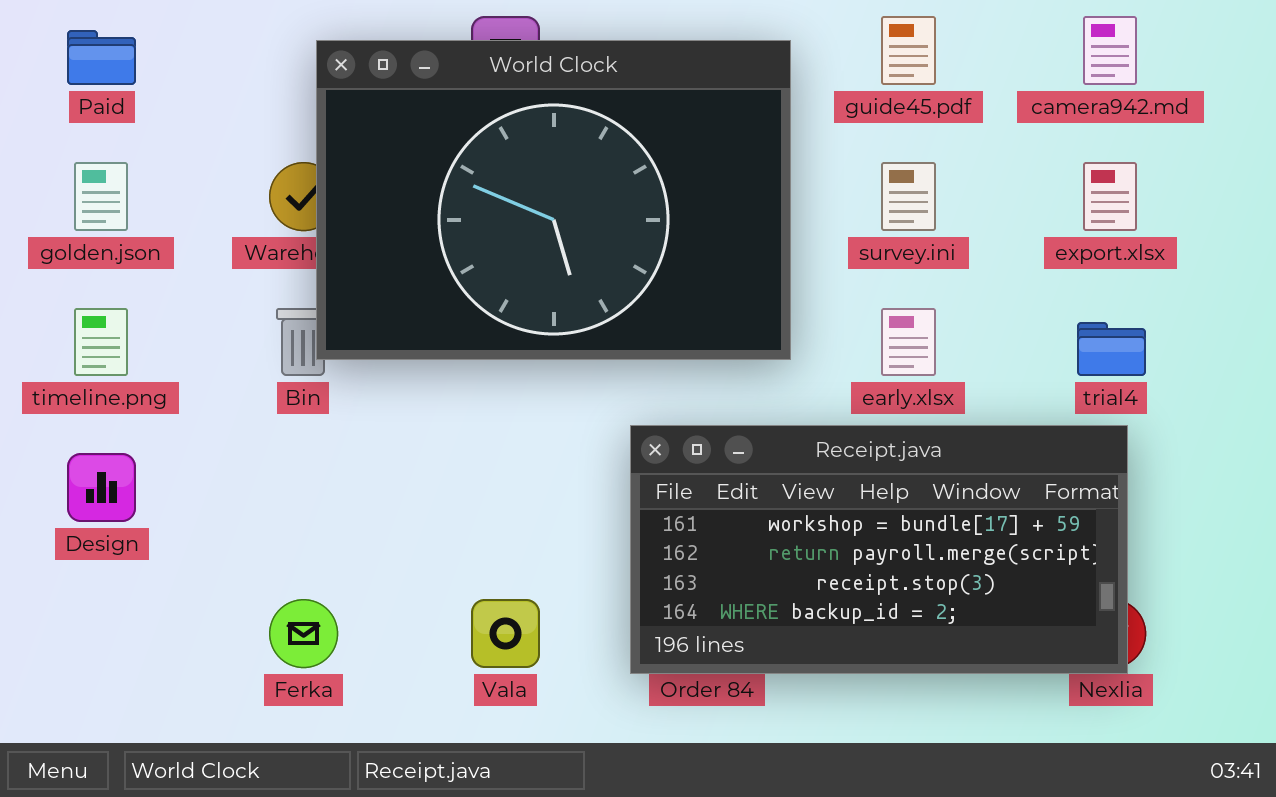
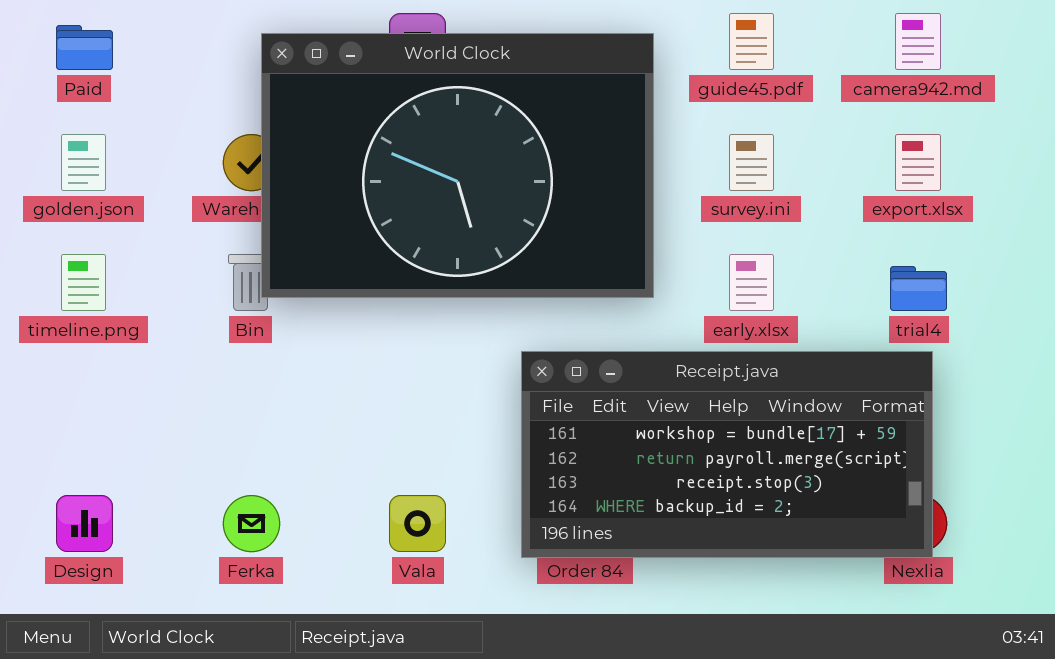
Design: [67,453,136,522] -> [56,495,113,552], moved

